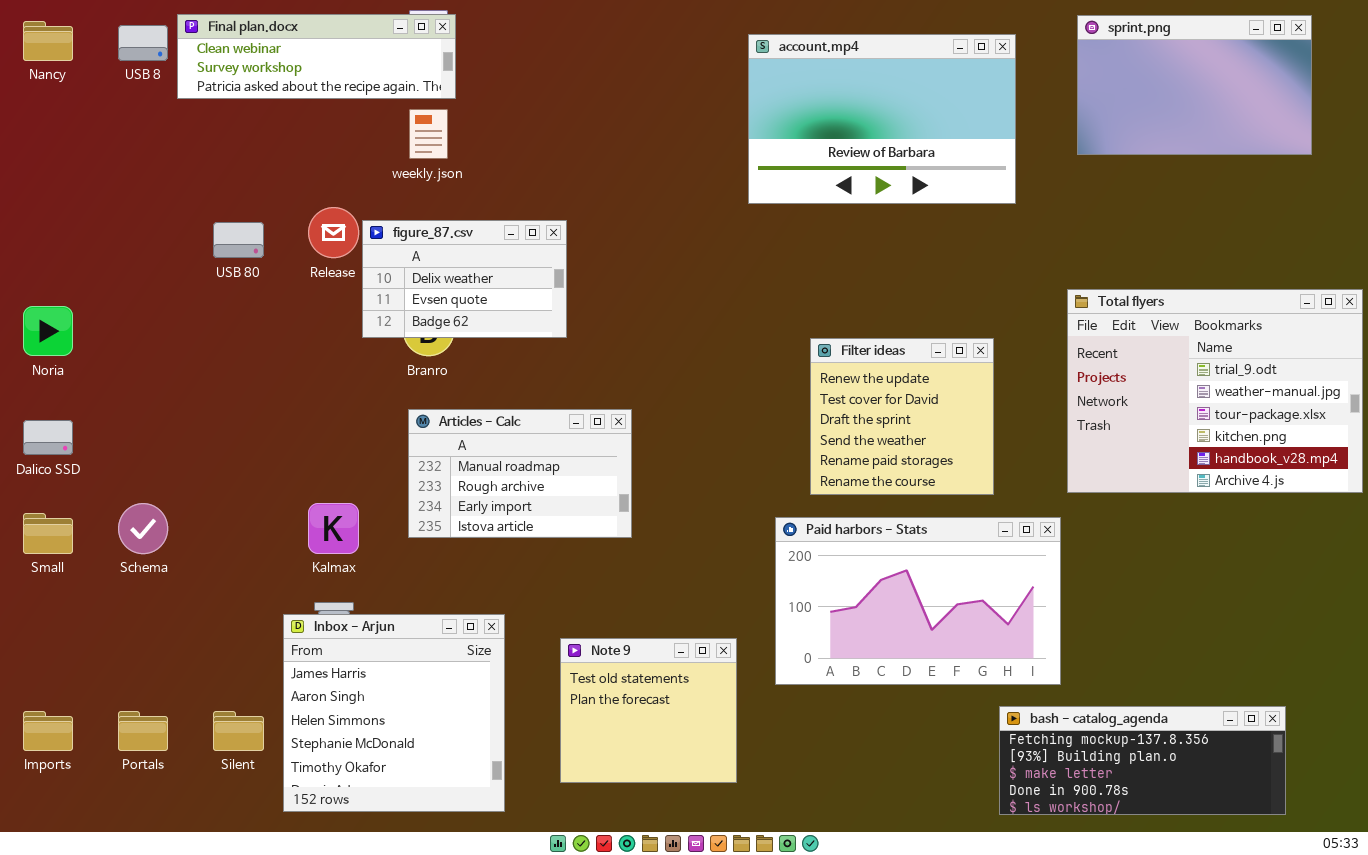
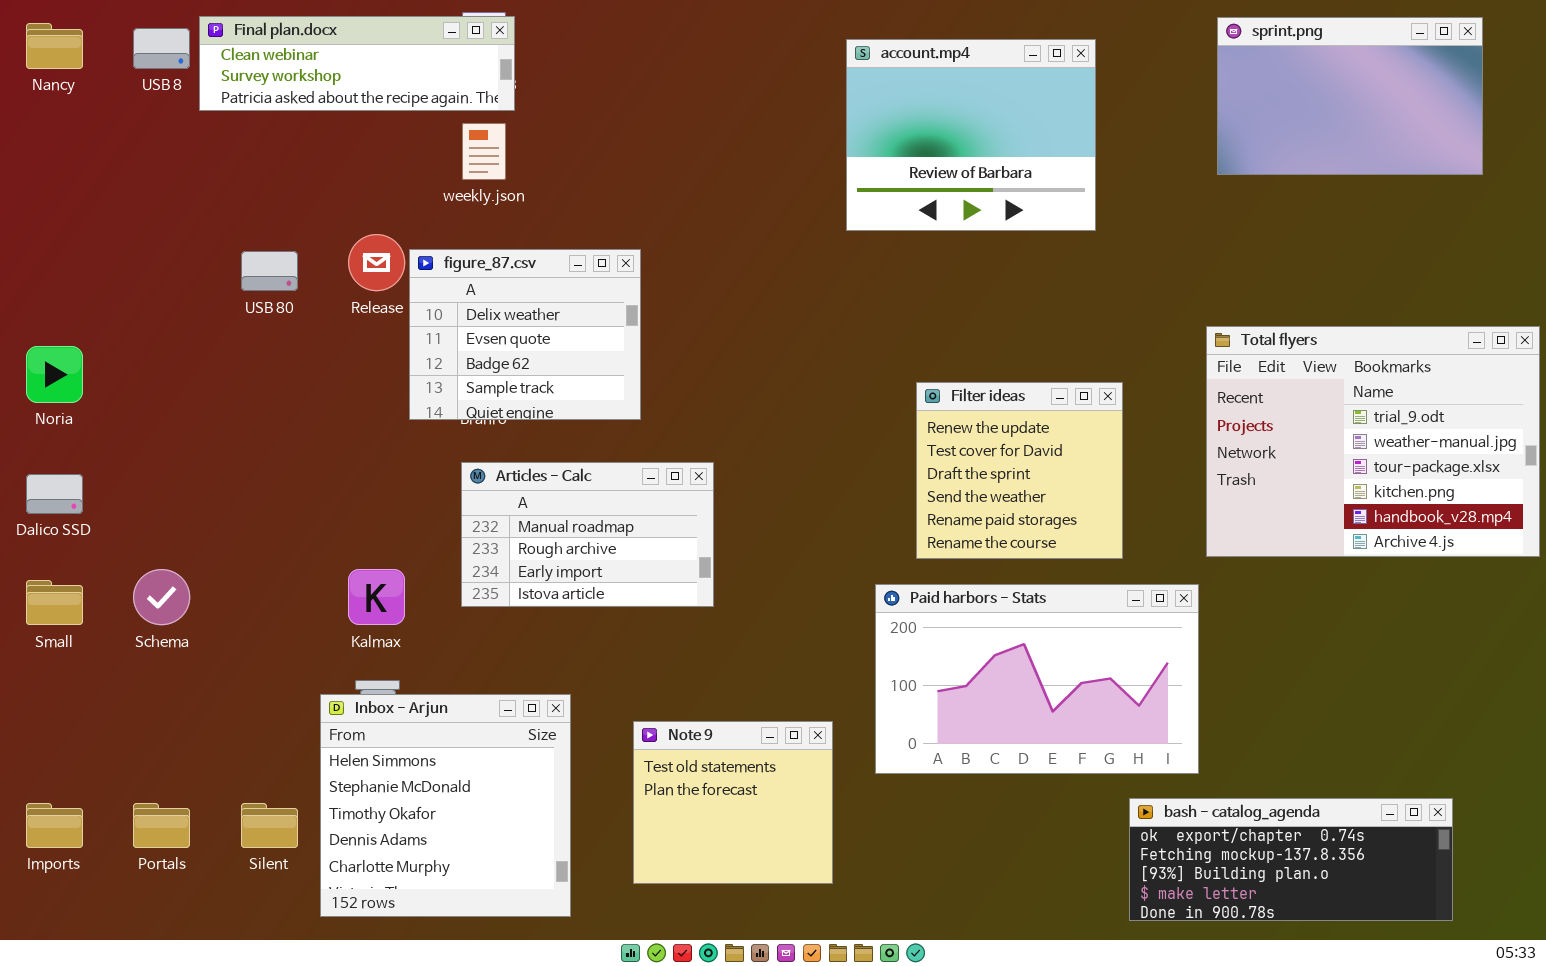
account.mp4: [748,34,1016,204] -> [846,39,1096,231], resized
figure_87.csv: [362,220,567,338] -> [409,249,641,420], resized
Inbox - Arjun: [283,614,505,812] -> [320,694,571,917], scrolled down 2 rows
bash - catalog_agenda: [999,706,1286,815] -> [1129,798,1453,921], scrolled up 1 row

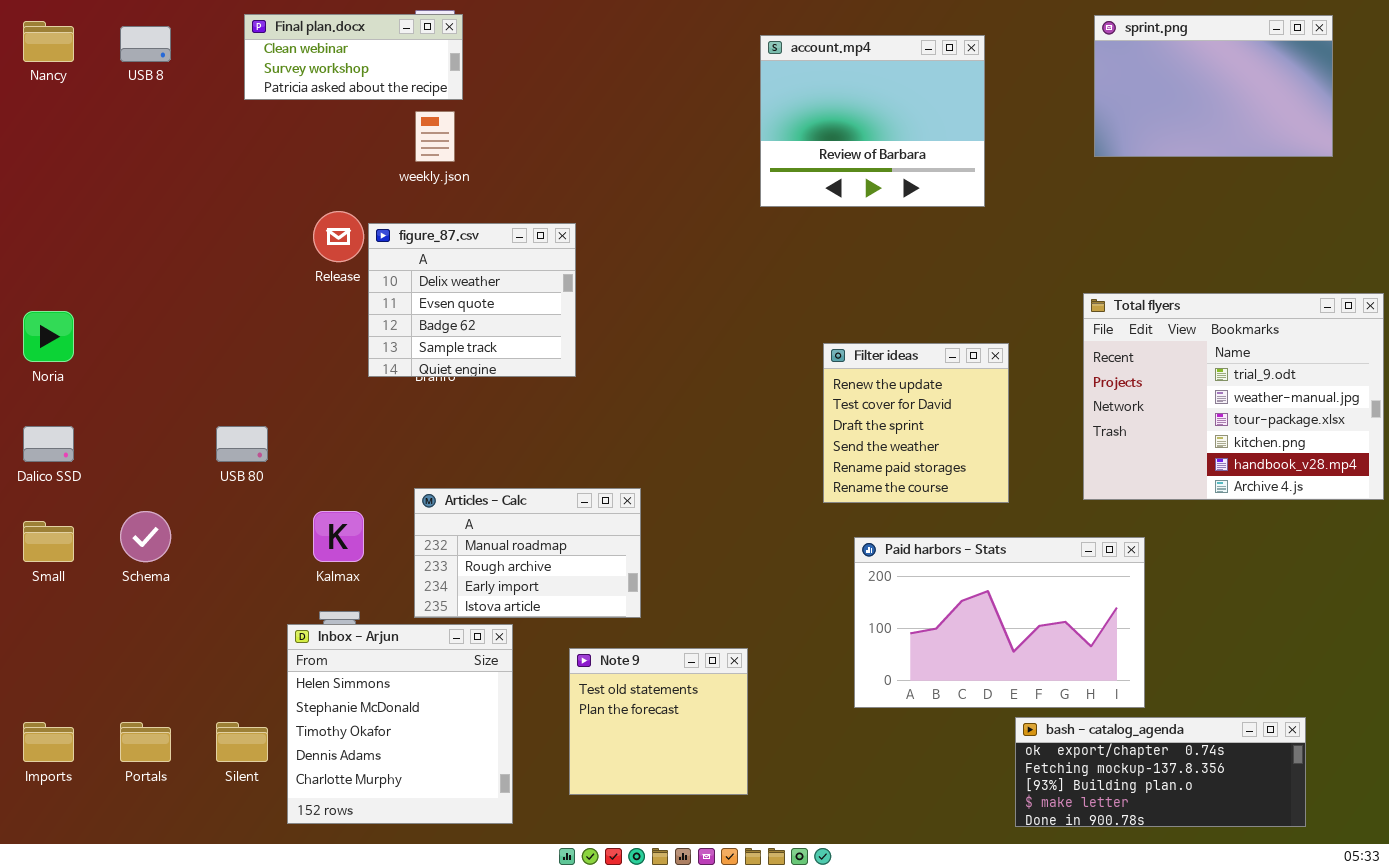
Final plan.docx: [199,16,515,111] -> [244,14,463,100], resized
USB 80: [241,251,298,291] -> [216,426,268,462], moved
Articles - Calc: [461,462,714,607] -> [414,488,641,618], moved
Paid harbors - Stats: [875,584,1199,774] -> [854,537,1145,708], moved

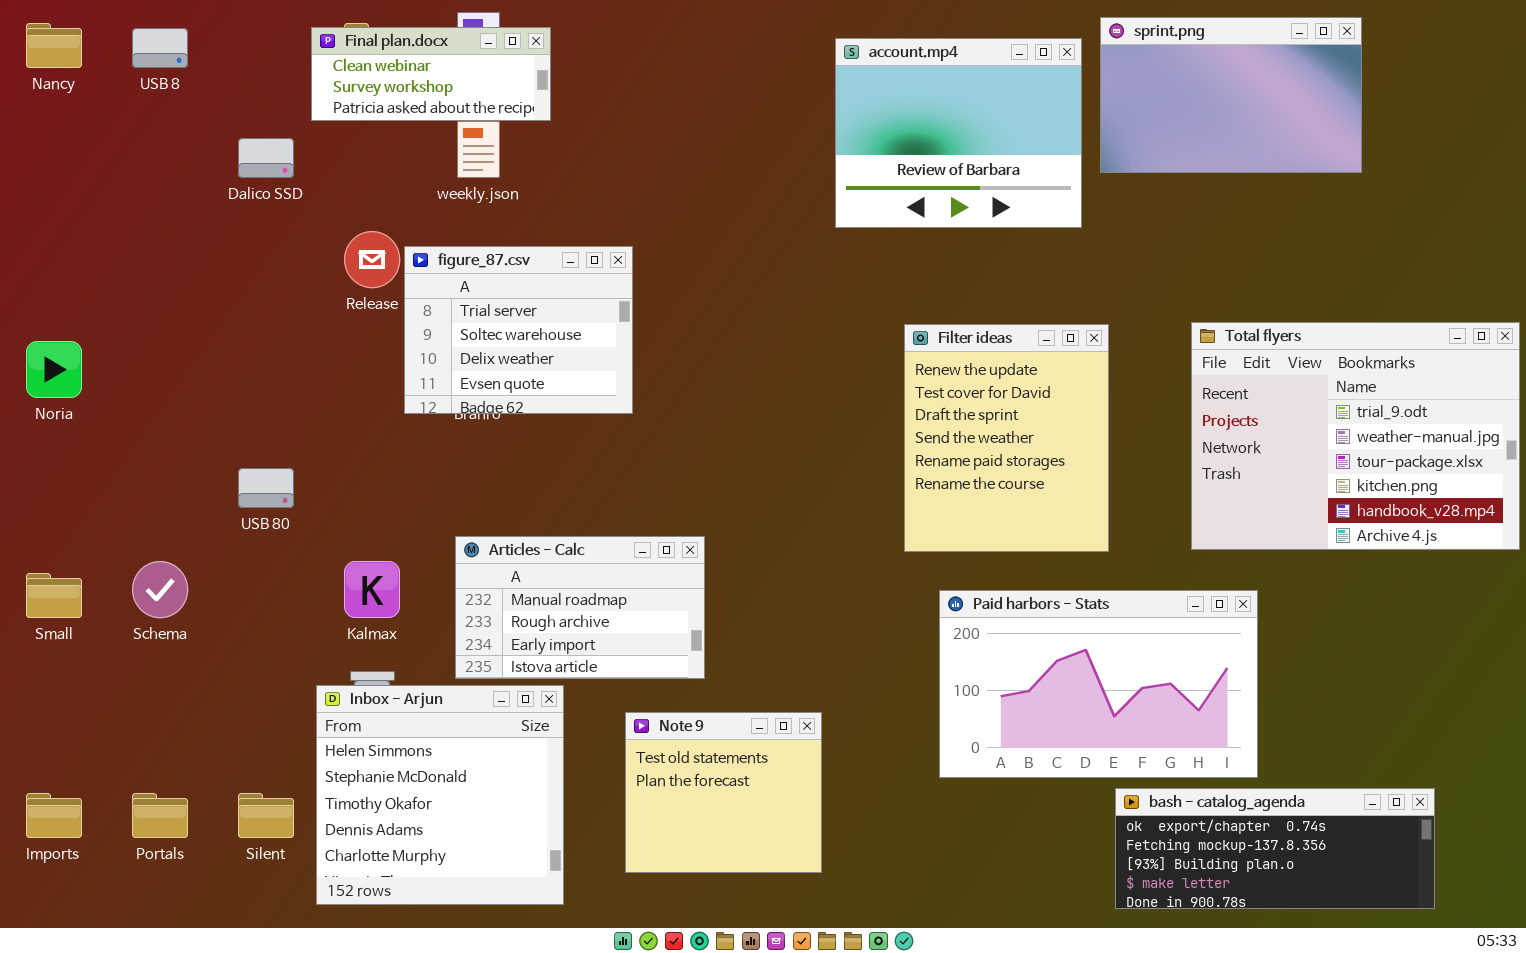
Final plan.docx: [244,14,463,100] -> [311,27,551,121], moved
sprint.png: [1094,15,1333,157] -> [1100,17,1362,173], moved
figure_87.csv: [368,223,576,377] -> [404,246,633,414], scrolled up 2 rows
Filter ideas: [823,343,1009,503] -> [904,324,1109,552], resized
Dalico SSD: [23,426,74,462] -> [238,138,294,178], moved

